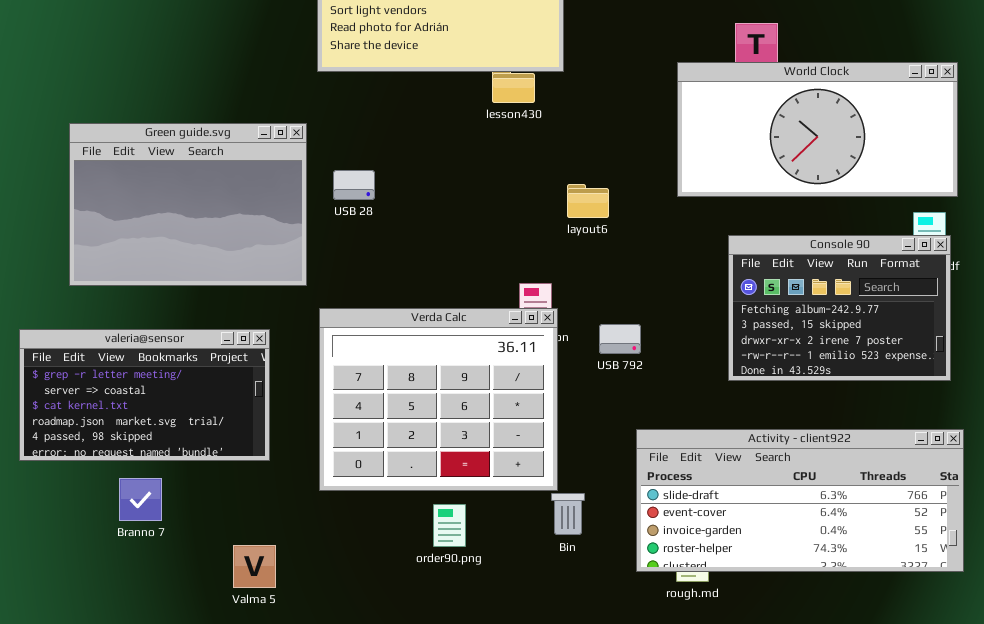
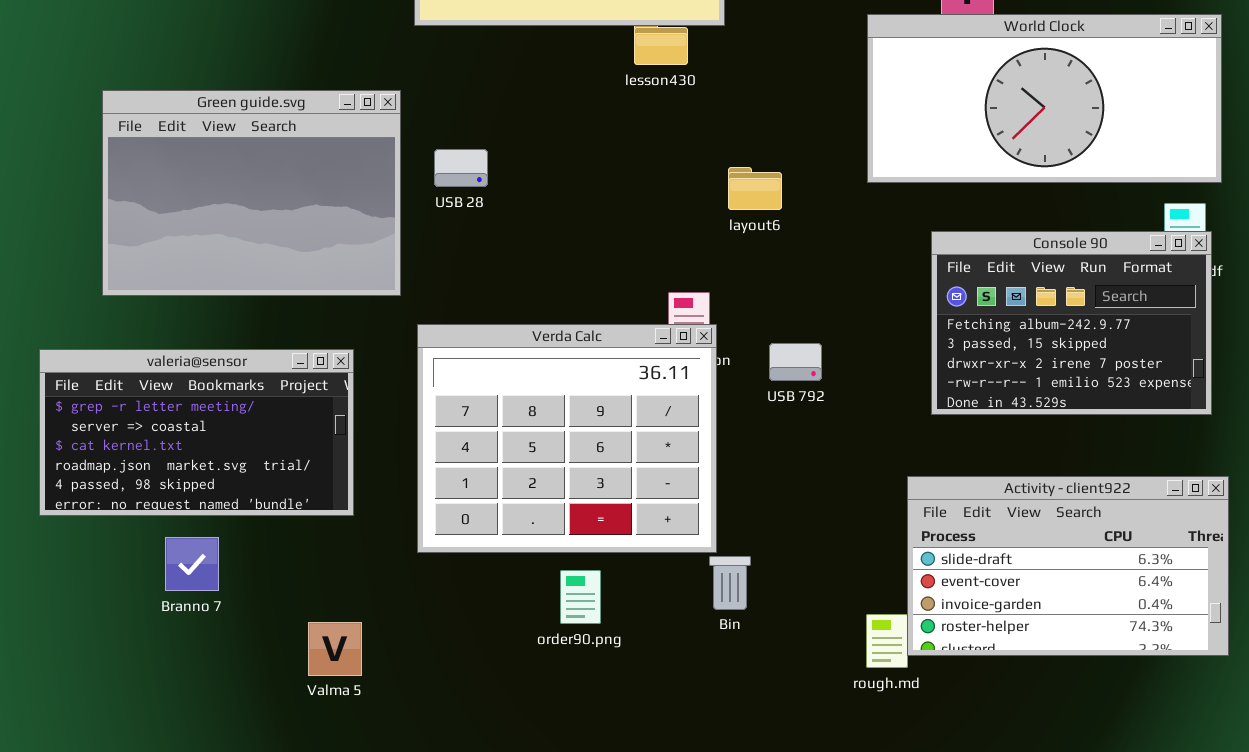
Activity - client922: [636,429,964,572] -> [907,476,1229,656], resized

